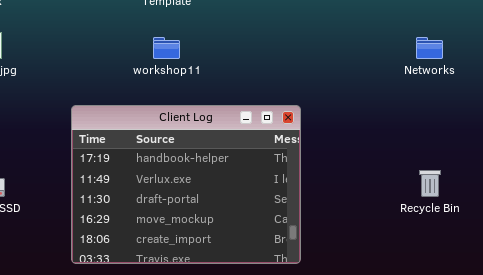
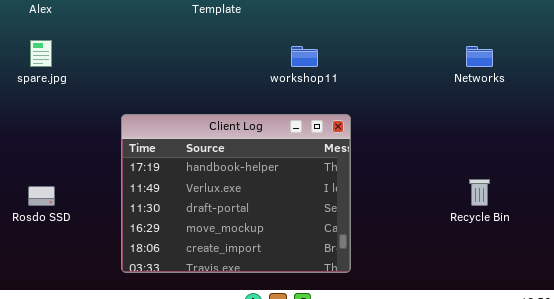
workshop11: [153,37,180,59] -> [291,46,318,67], moved

